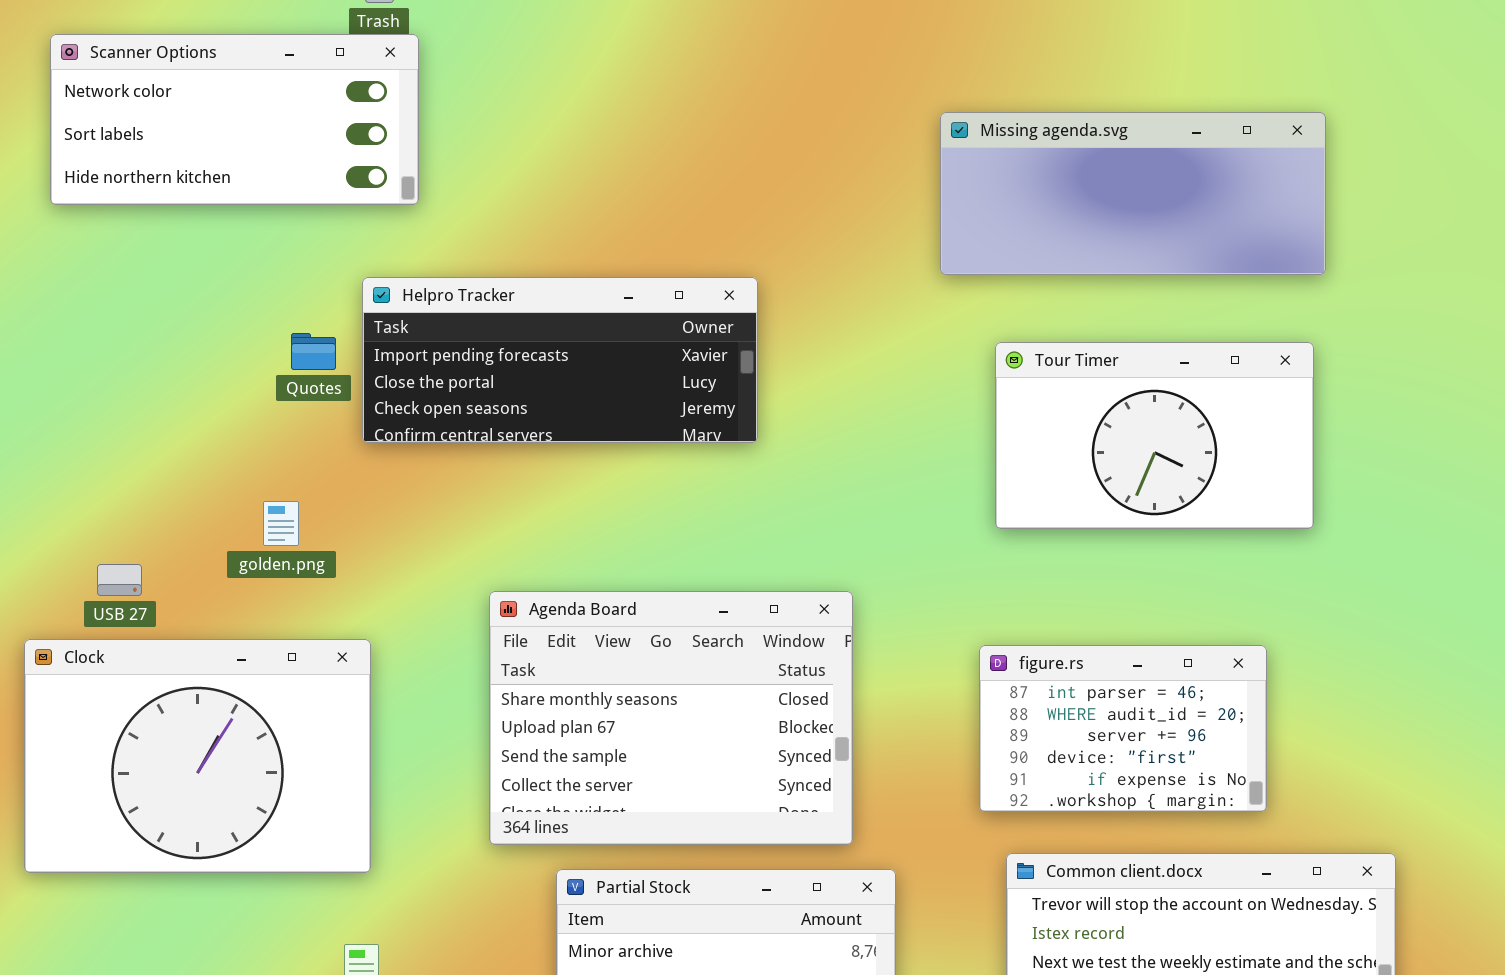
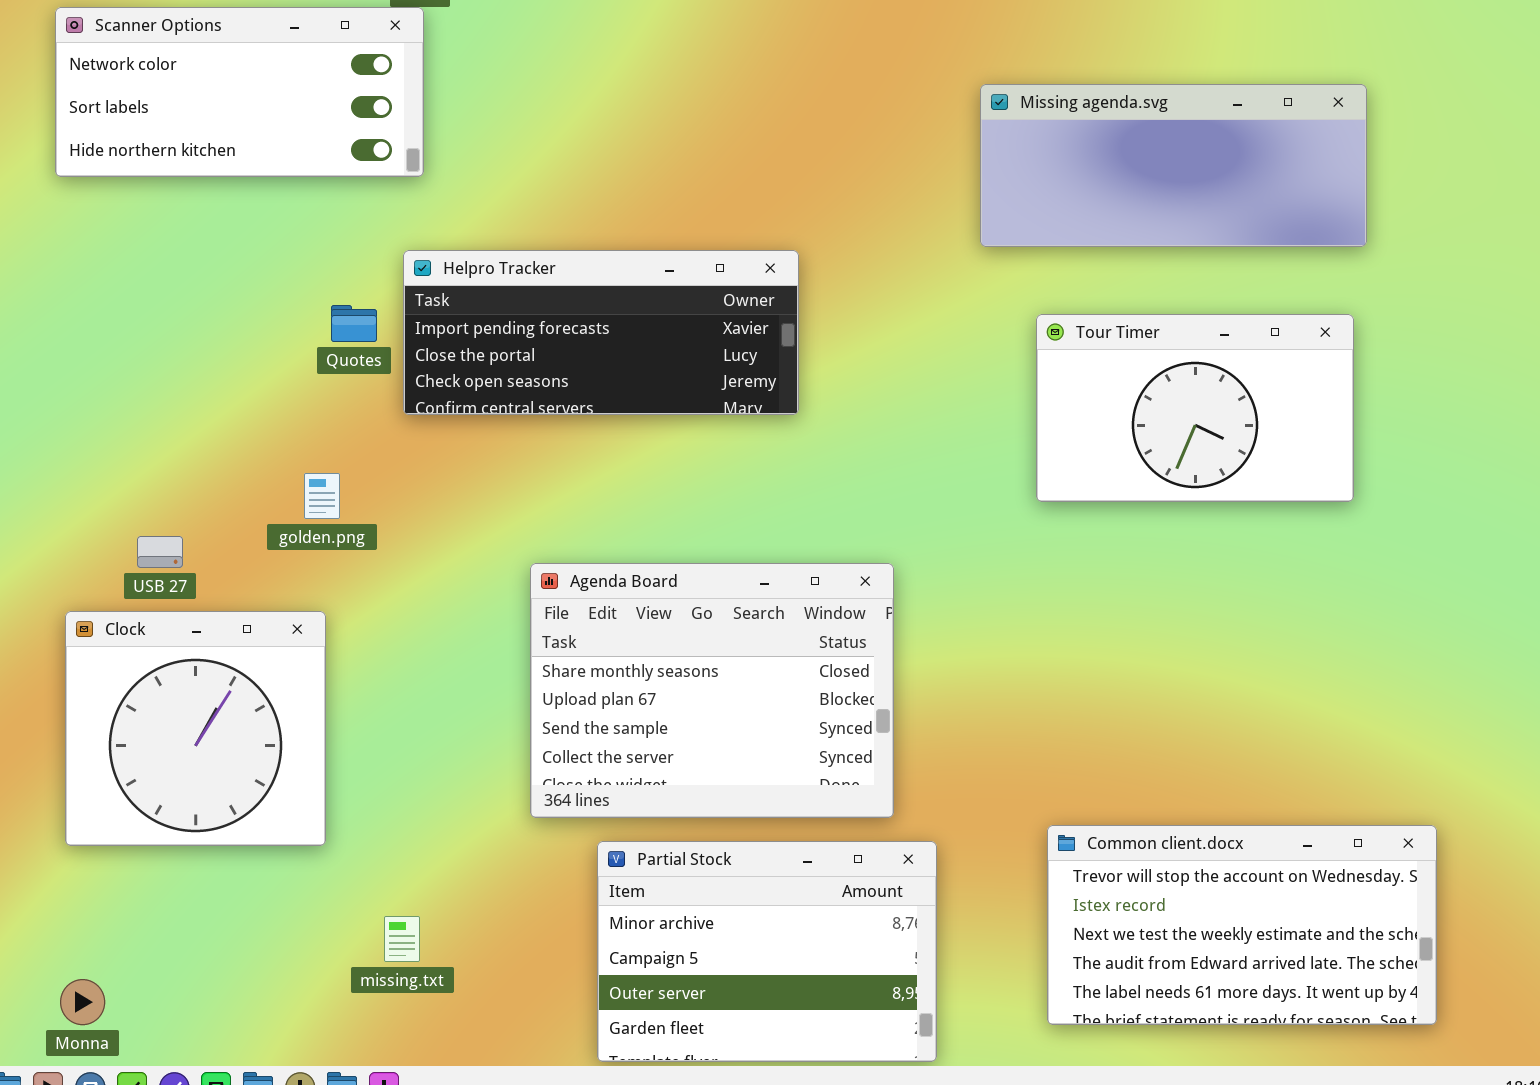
Scanner Options: [50,34,419,205] -> [55,7,424,177], moved
Clock: [24,639,371,873] -> [65,611,326,846], resized
figure.rs: [979,645,1267,812] -> none, closed

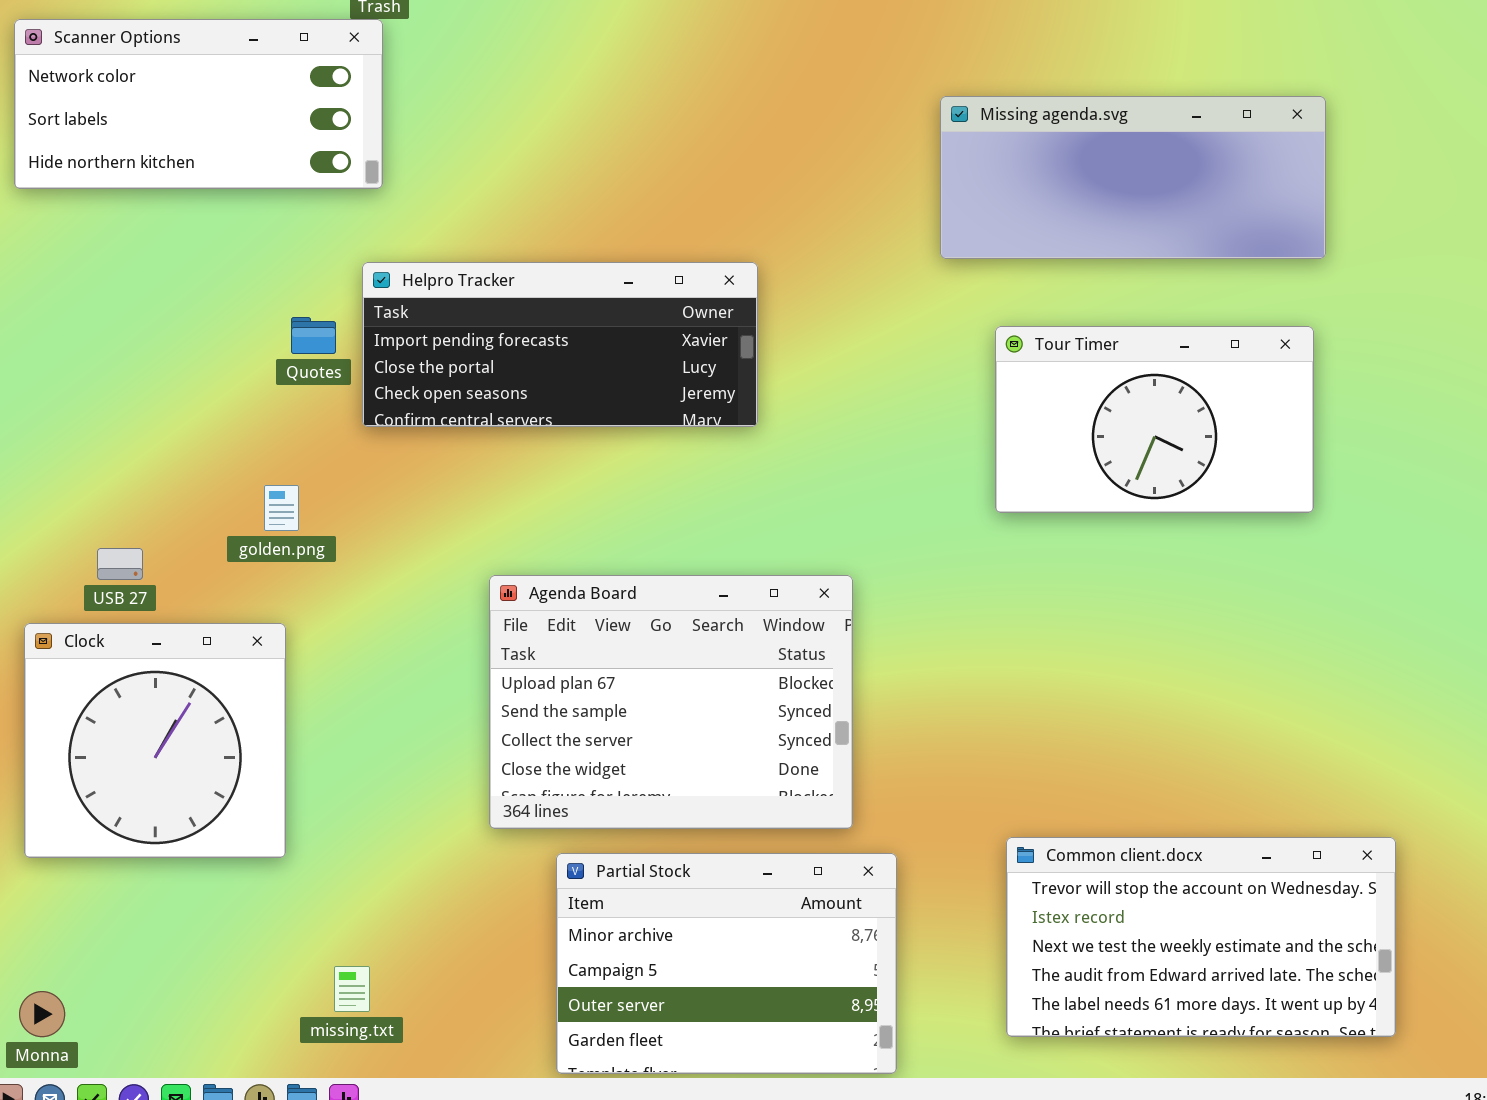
Agenda Board: [530,563,894,818] -> [489,575,853,829], scrolled down 1 row
missing.txt: [384,916,420,962] -> [334,966,370,1012], moved

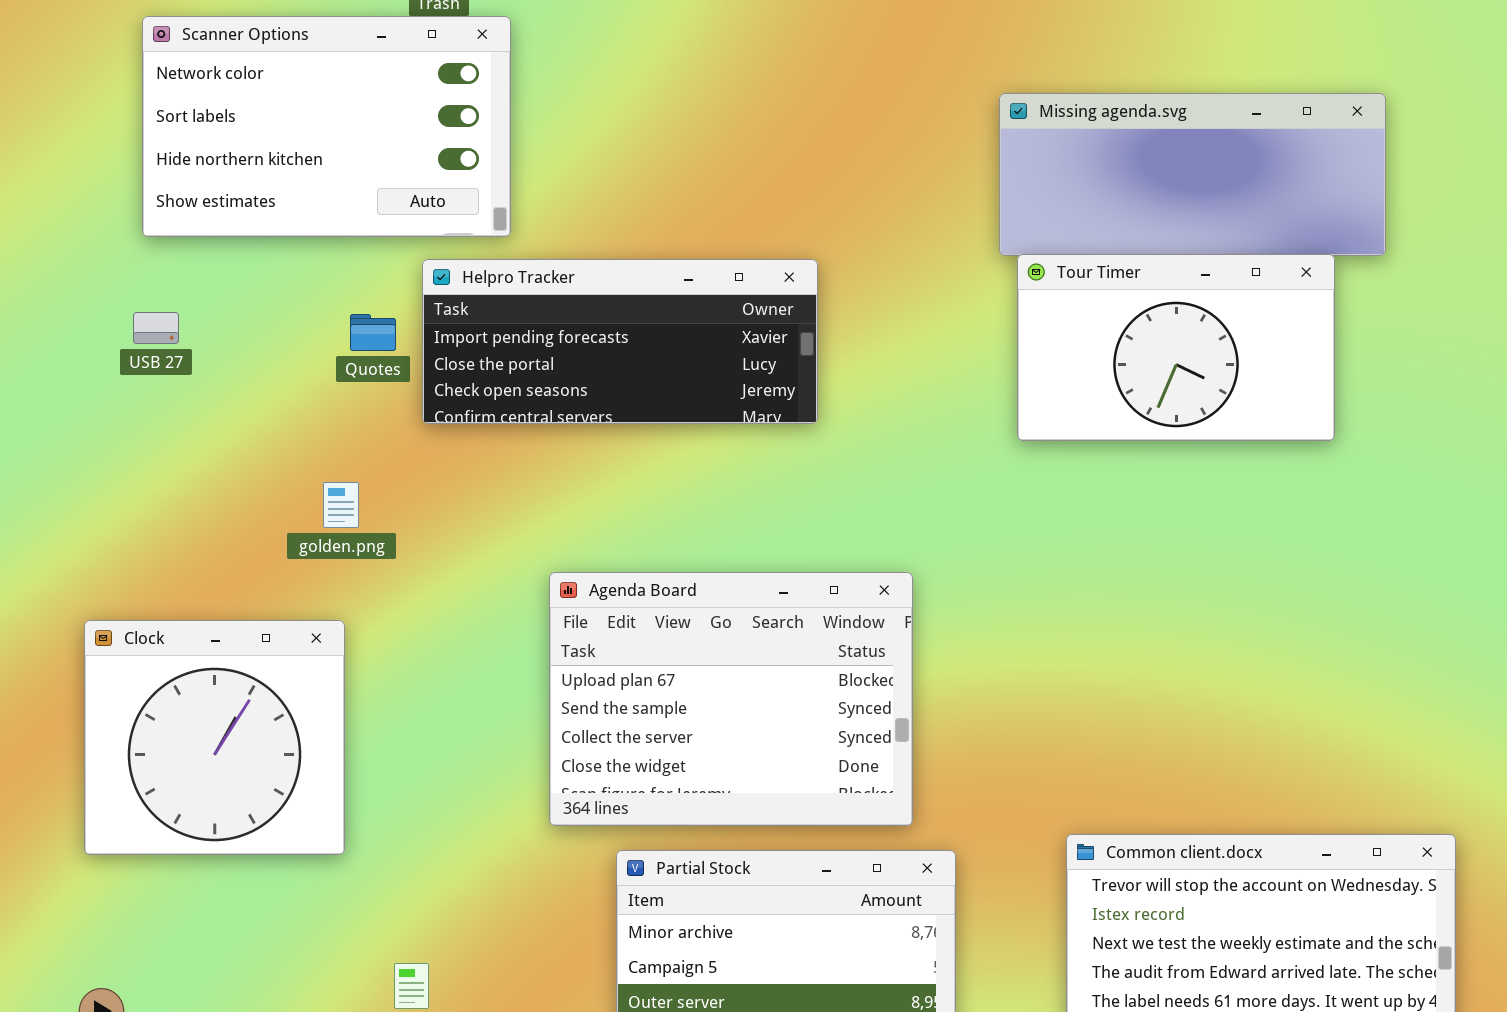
Scanner Options: [14,19,383,189] -> [142,16,511,237], moved, resized
Tour Timer: [995,326,1314,513] -> [1017,254,1335,441], moved
USB 27: [97,548,143,580] -> [133,312,179,344], moved

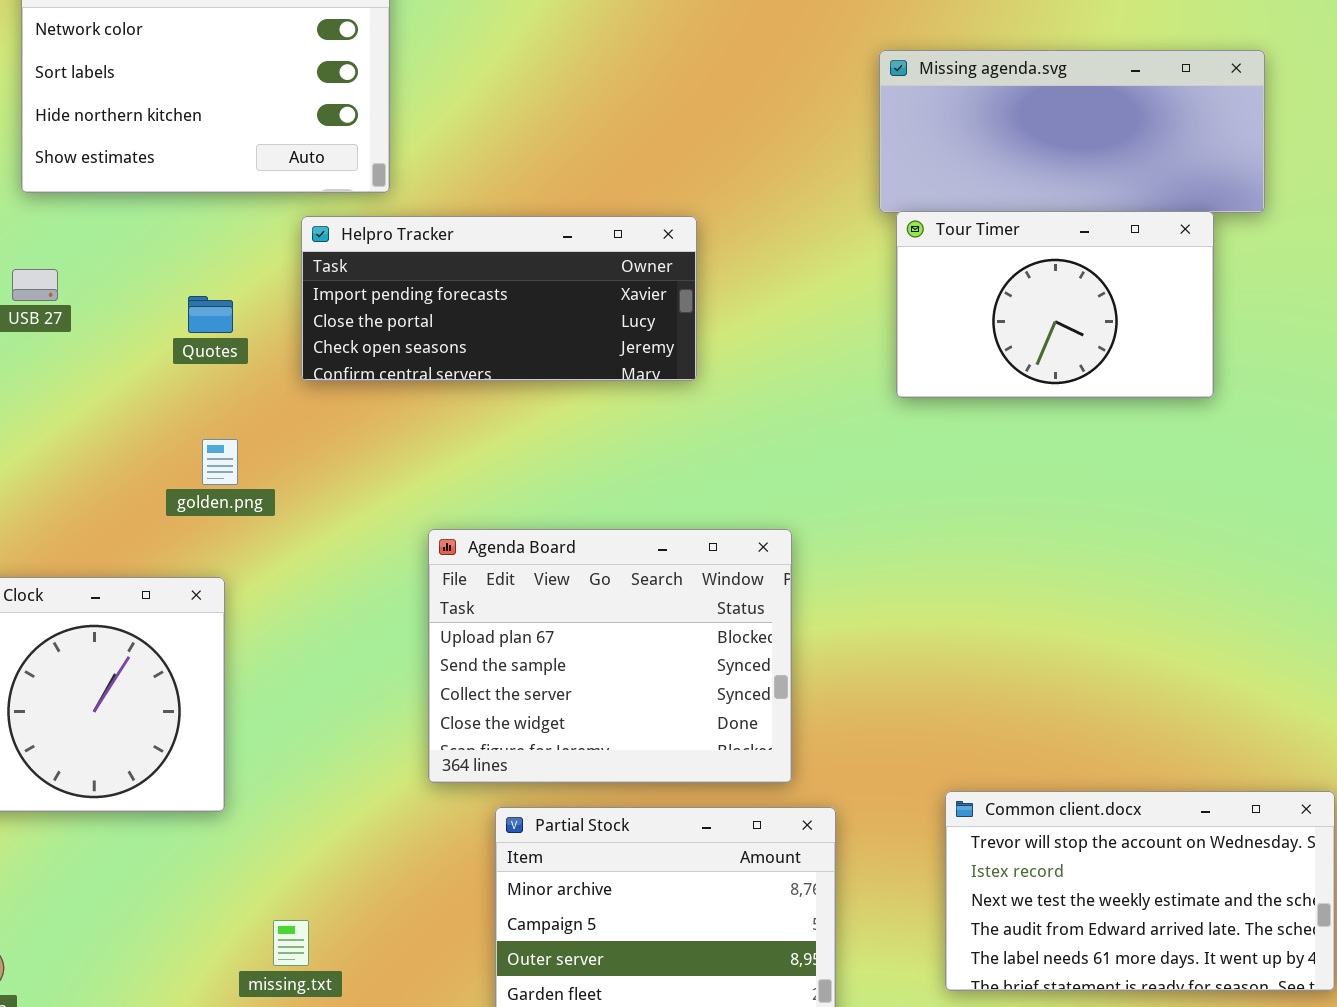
Quotes: [350,314,396,351] -> [188,296,233,333], moved

